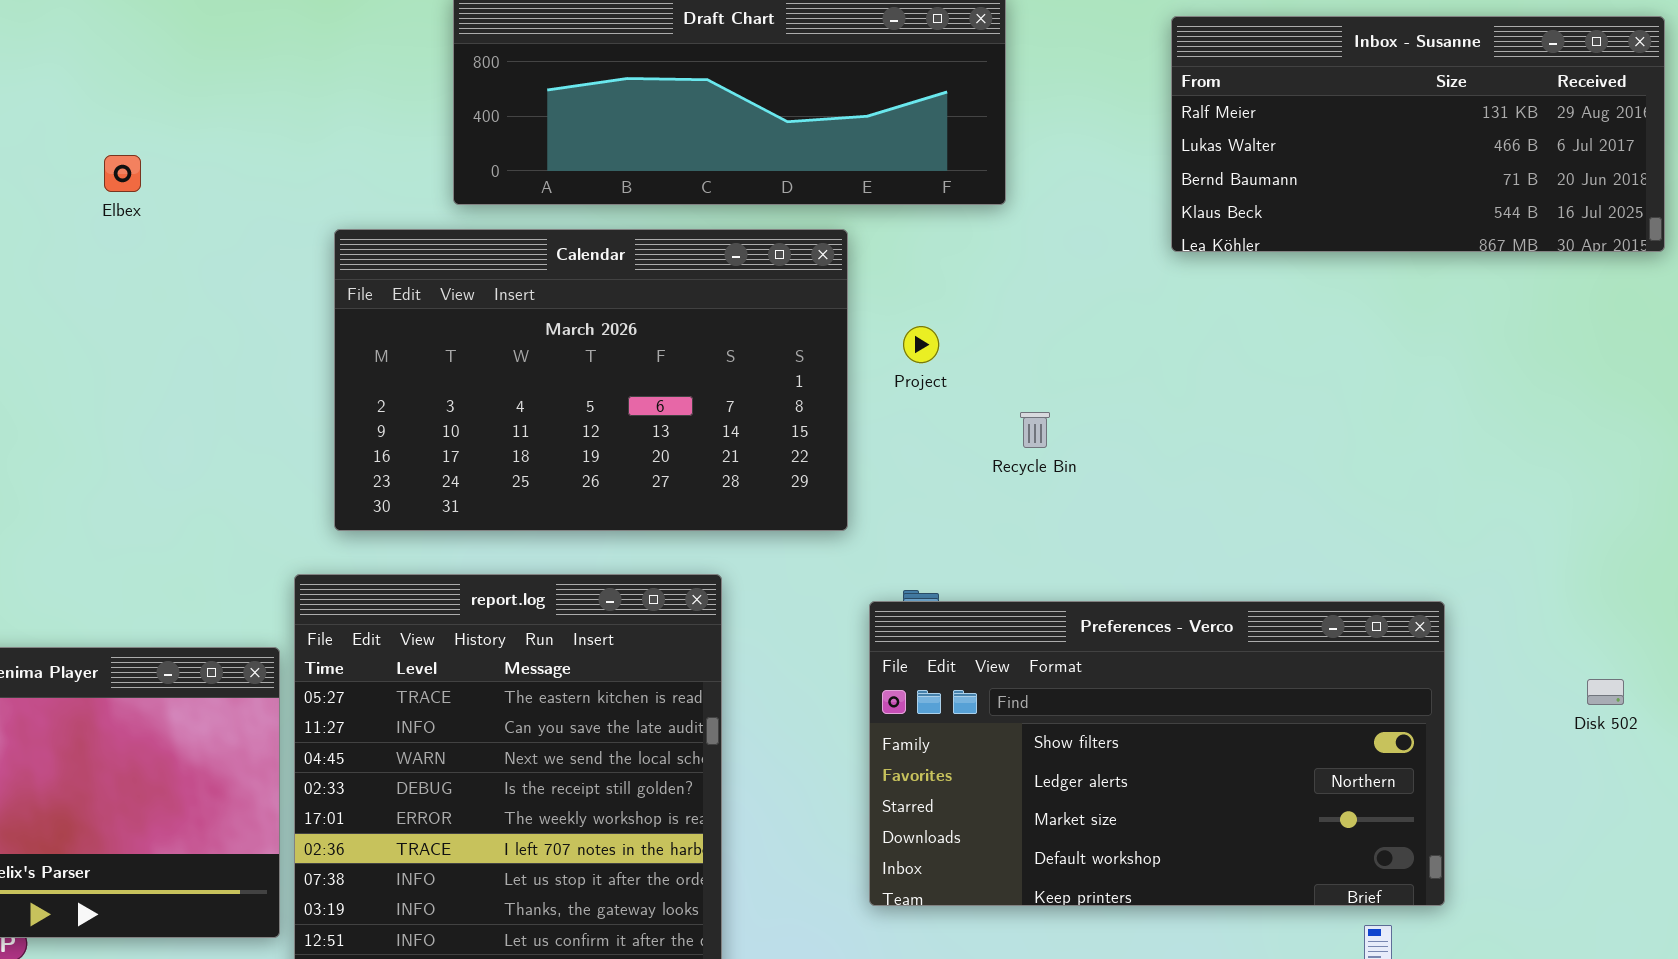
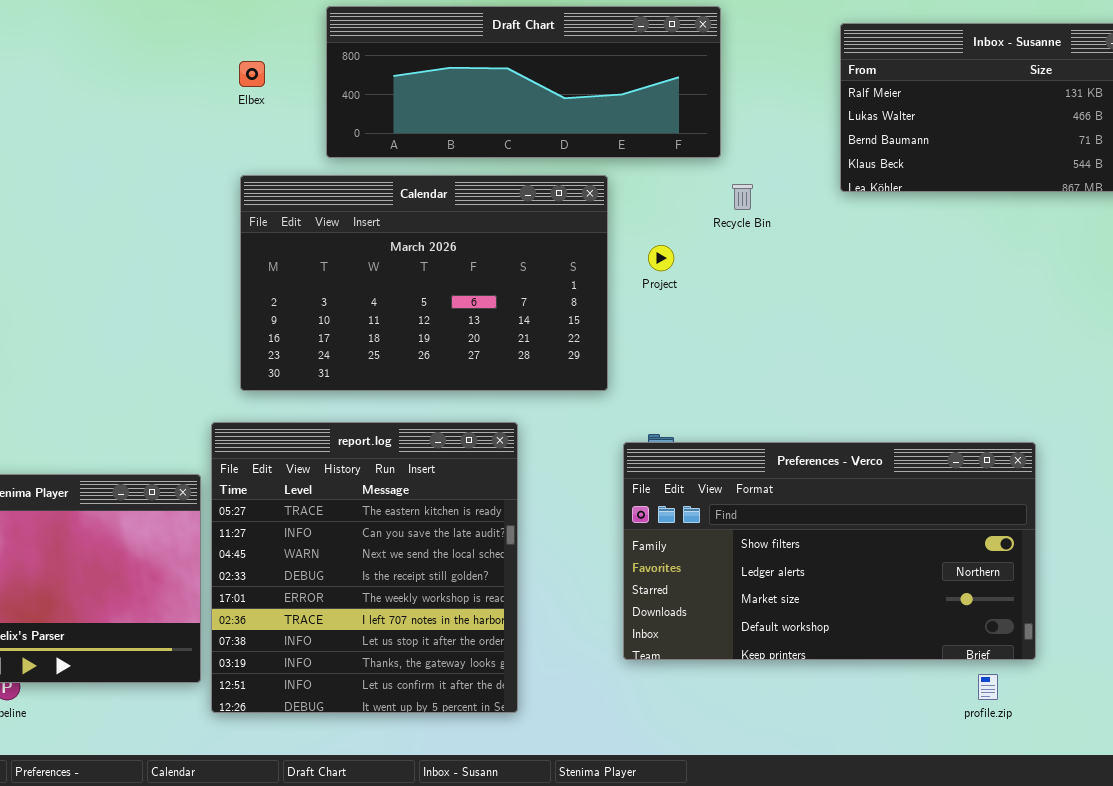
Elbex: [104,155,141,192] -> [239,61,265,87], moved
Recycle Bin: [1020,412,1050,448] -> [732,184,753,210], moved

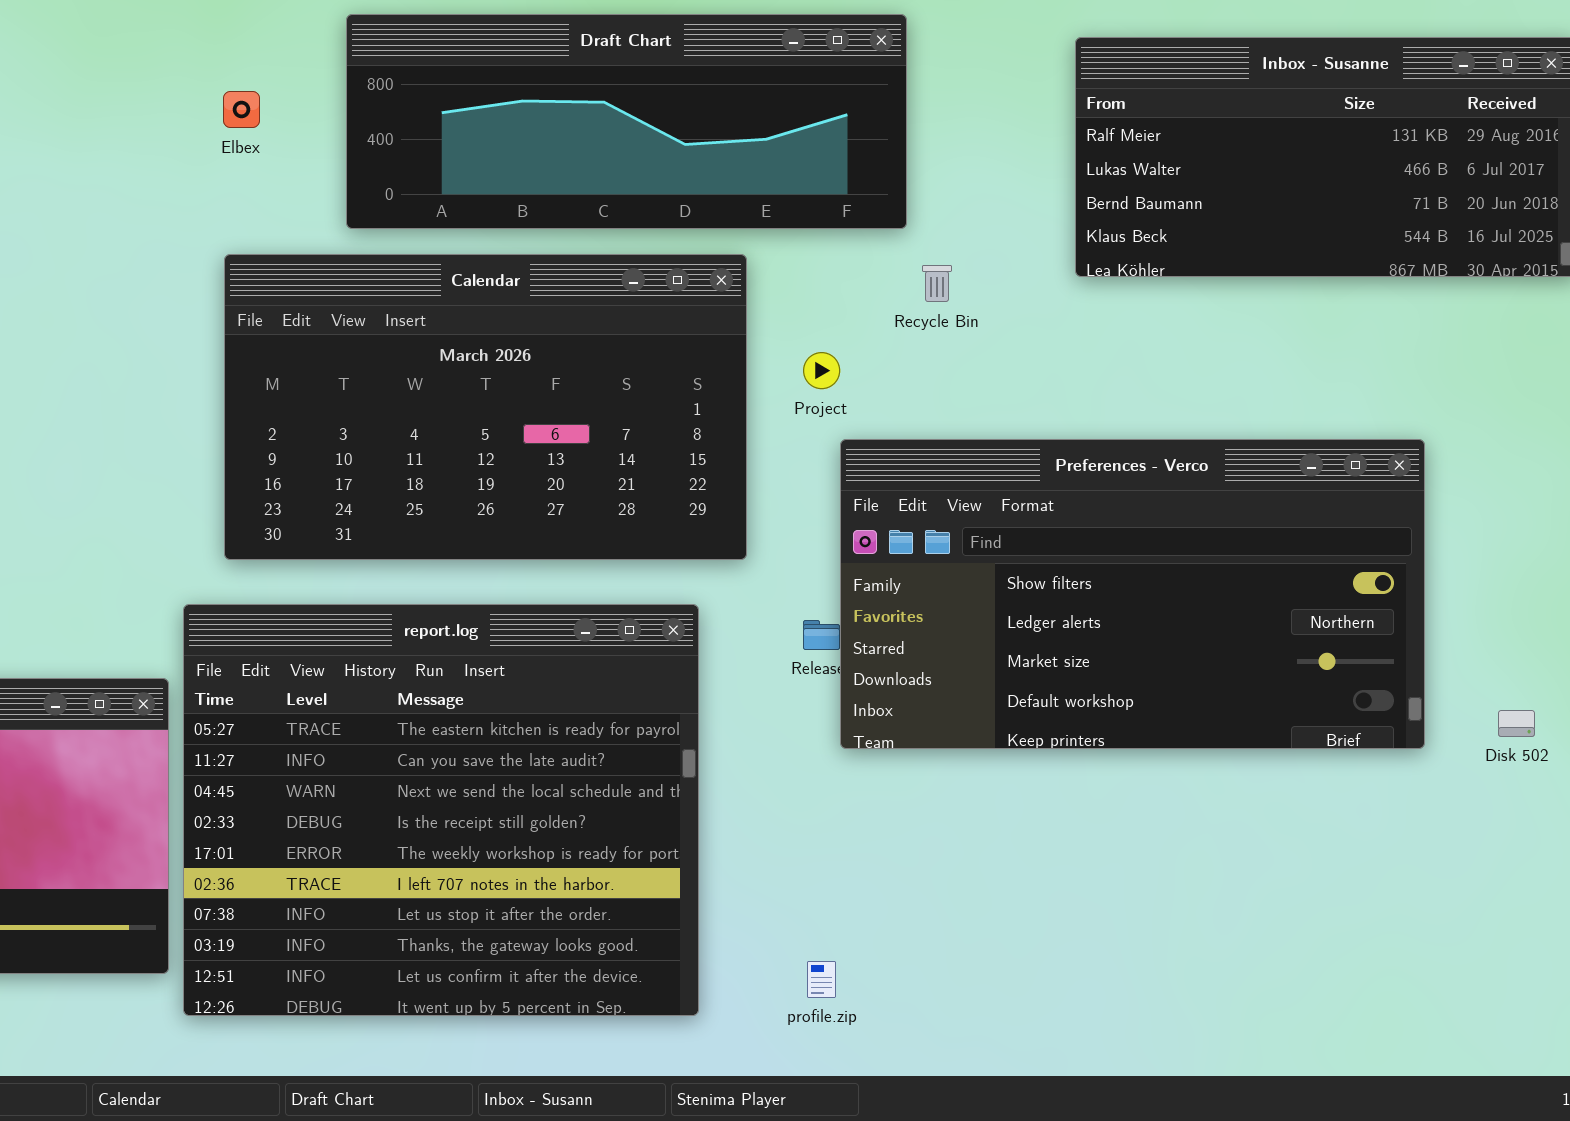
report.log: [211,422,518,713] -> [183,604,699,1016], resized
Preferences - Verco: [623,442,1036,660] -> [840,439,1425,749], moved
profile.zip: [978,674,998,700] -> [807,961,836,998], moved

